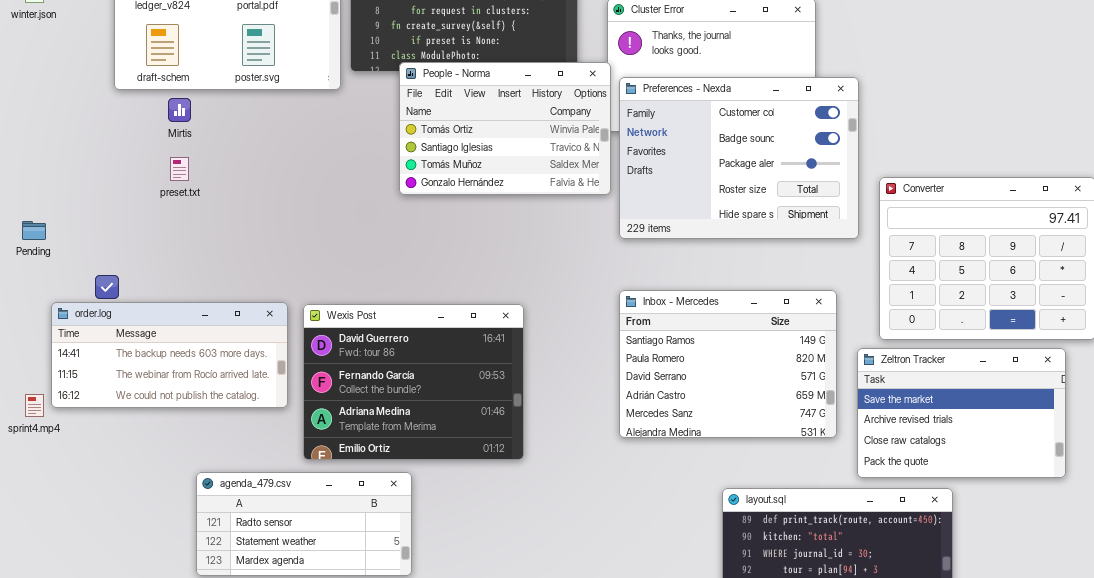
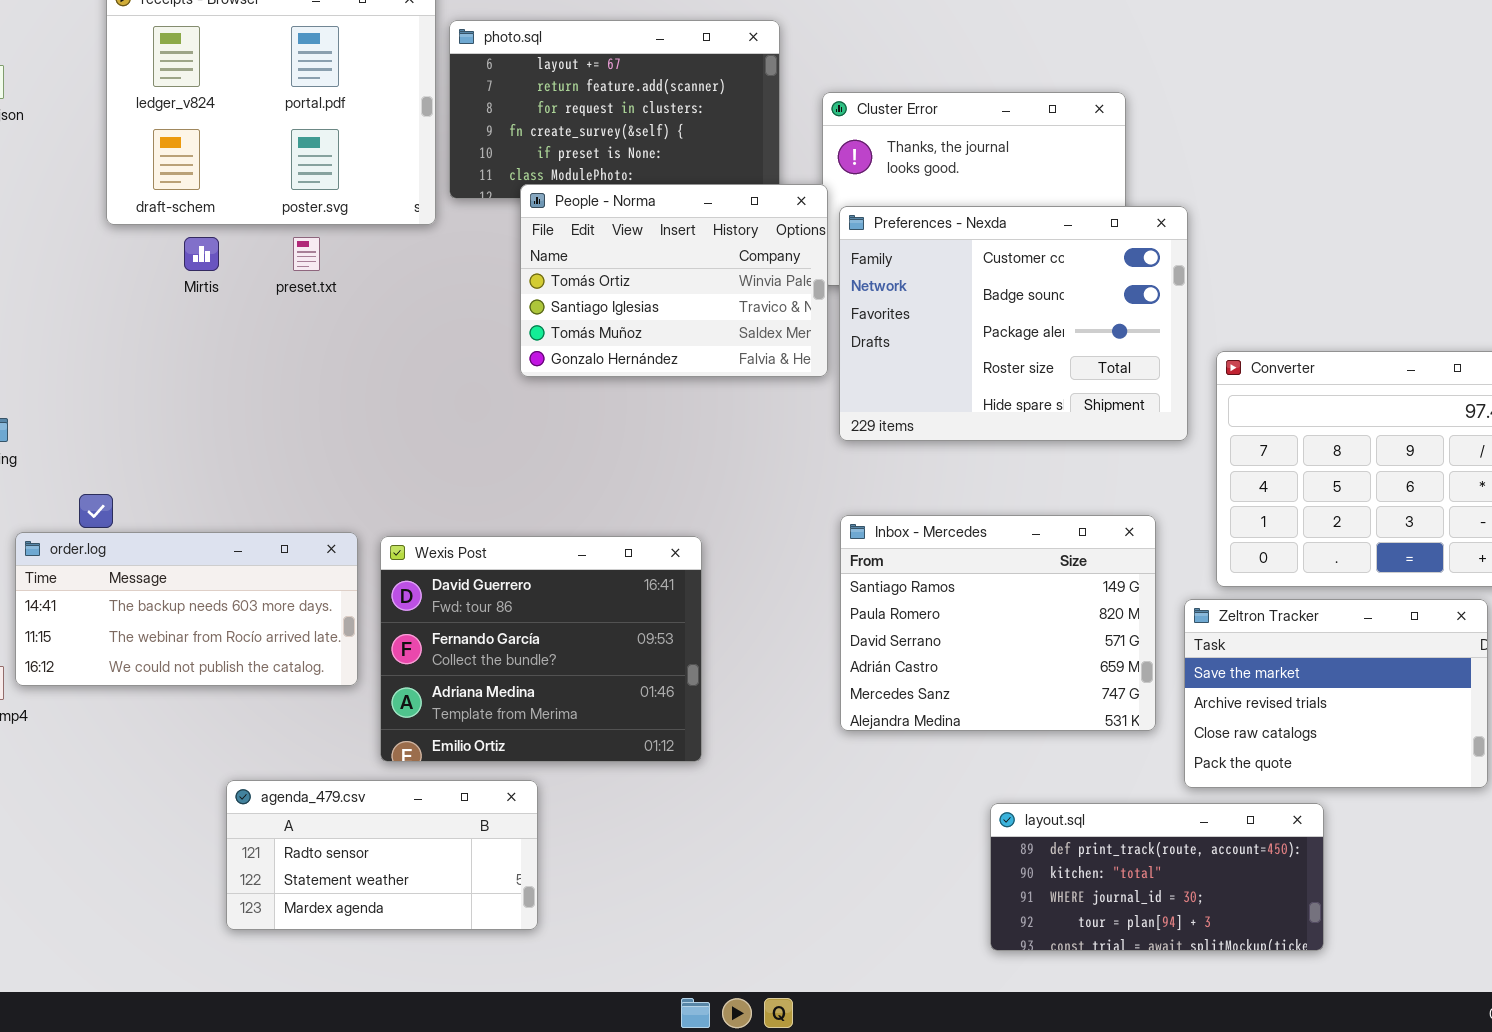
preset.txt: [170,157,189,181] -> [293,237,320,271], moved

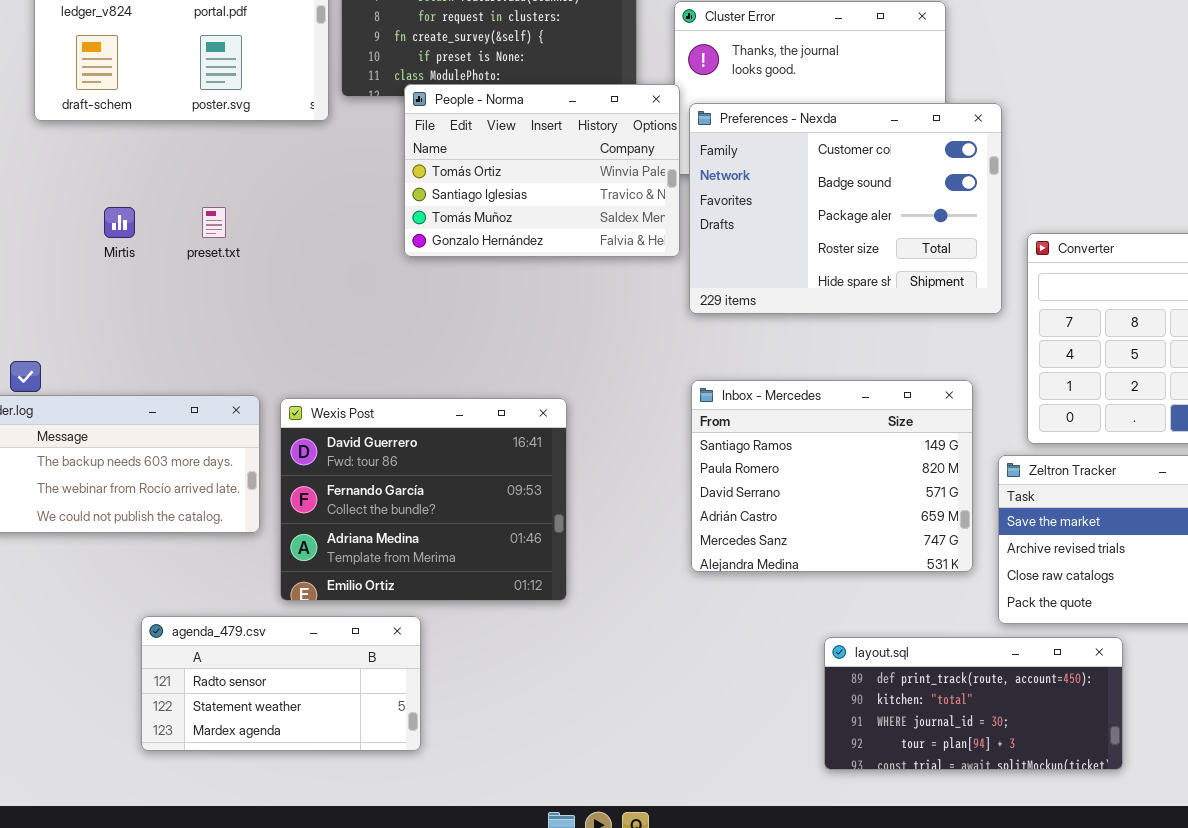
Mirtis: [184,237,219,271] -> [104,207,135,238], moved
preset.txt: [293,237,320,271] -> [202,207,226,238], moved

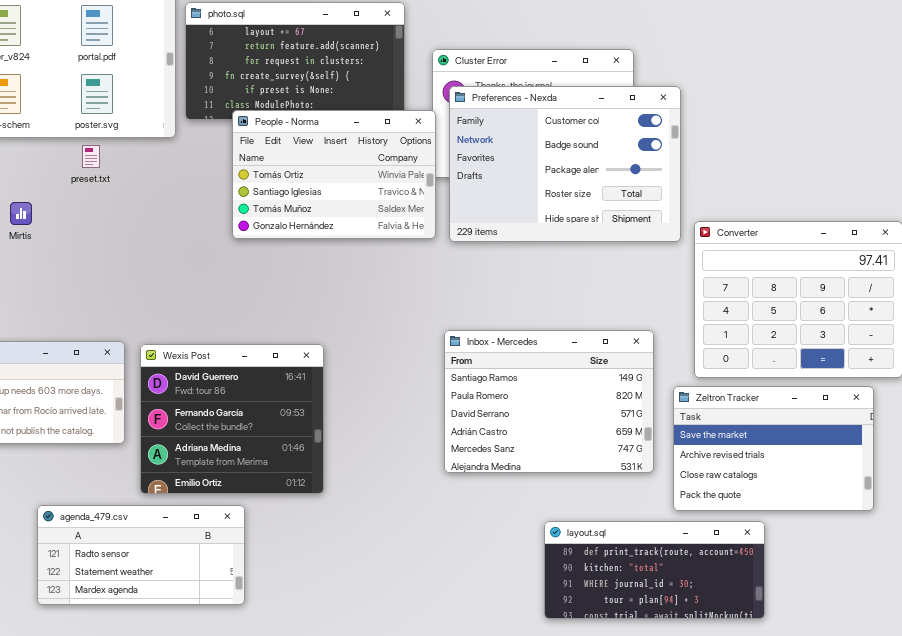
Preferences - Nexda: [689,103,1002,314] -> [449,86,681,242], moved
preset.txt: [202,207,226,238] -> [82,145,100,168], moved
Wexis Post: [280,398,567,601] -> [140,344,324,494], resized

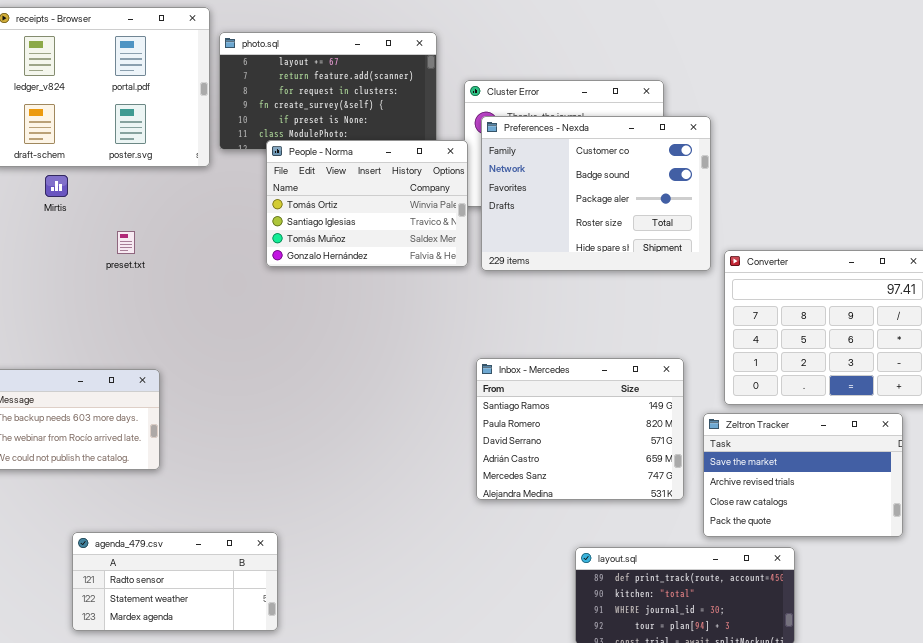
preset.txt: [82,145,100,168] -> [117,231,135,254], moved
Mirtis: [10,202,32,225] -> [45,175,68,197], moved
Wexis Post: [140,344,324,494] -> none, closed

